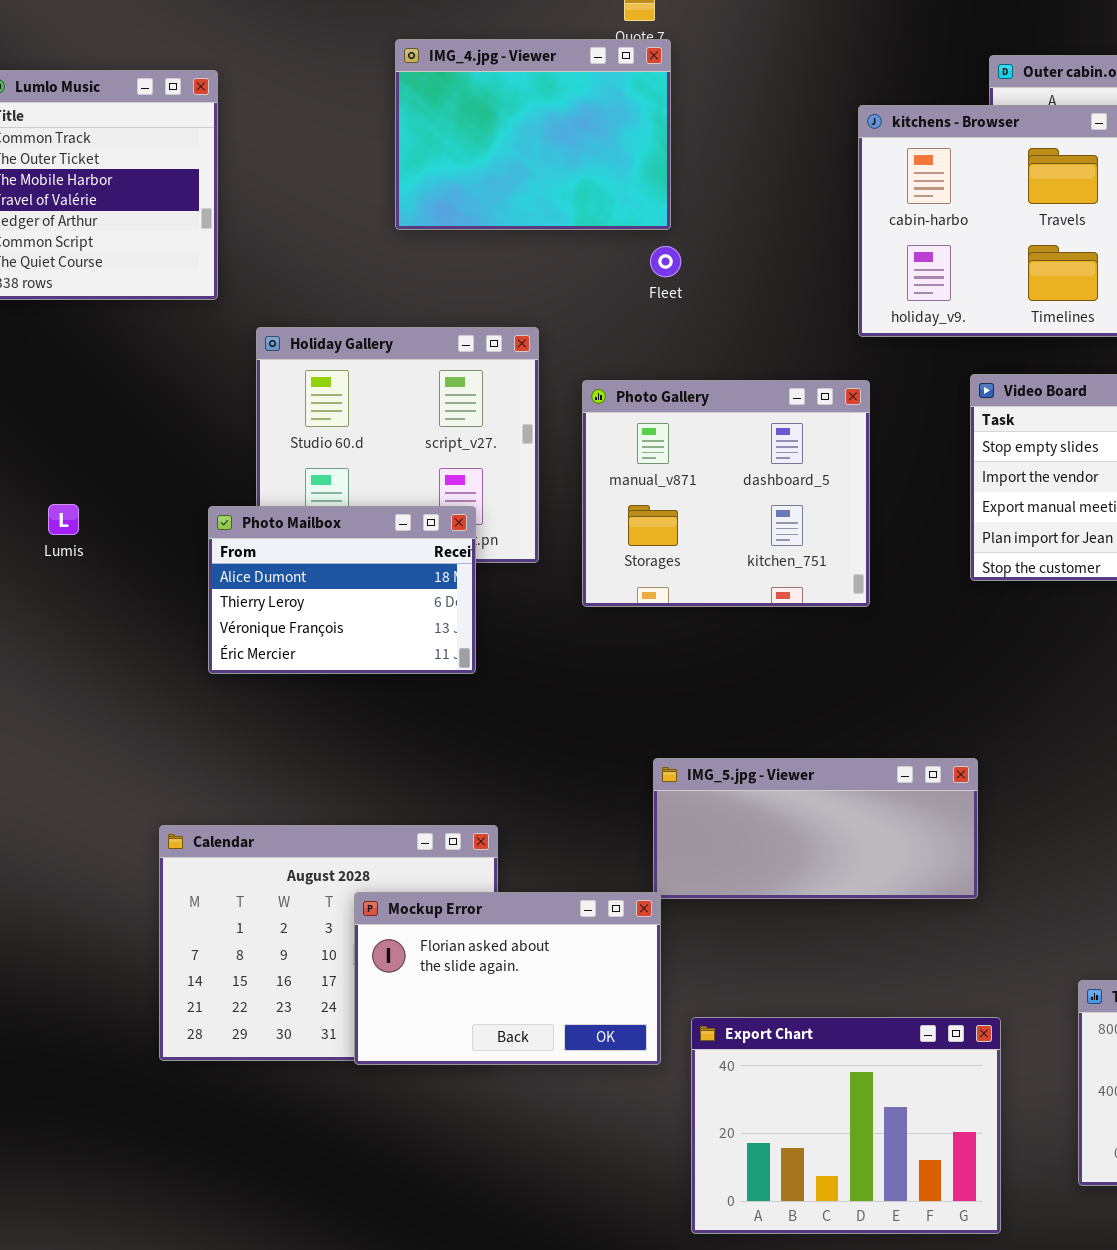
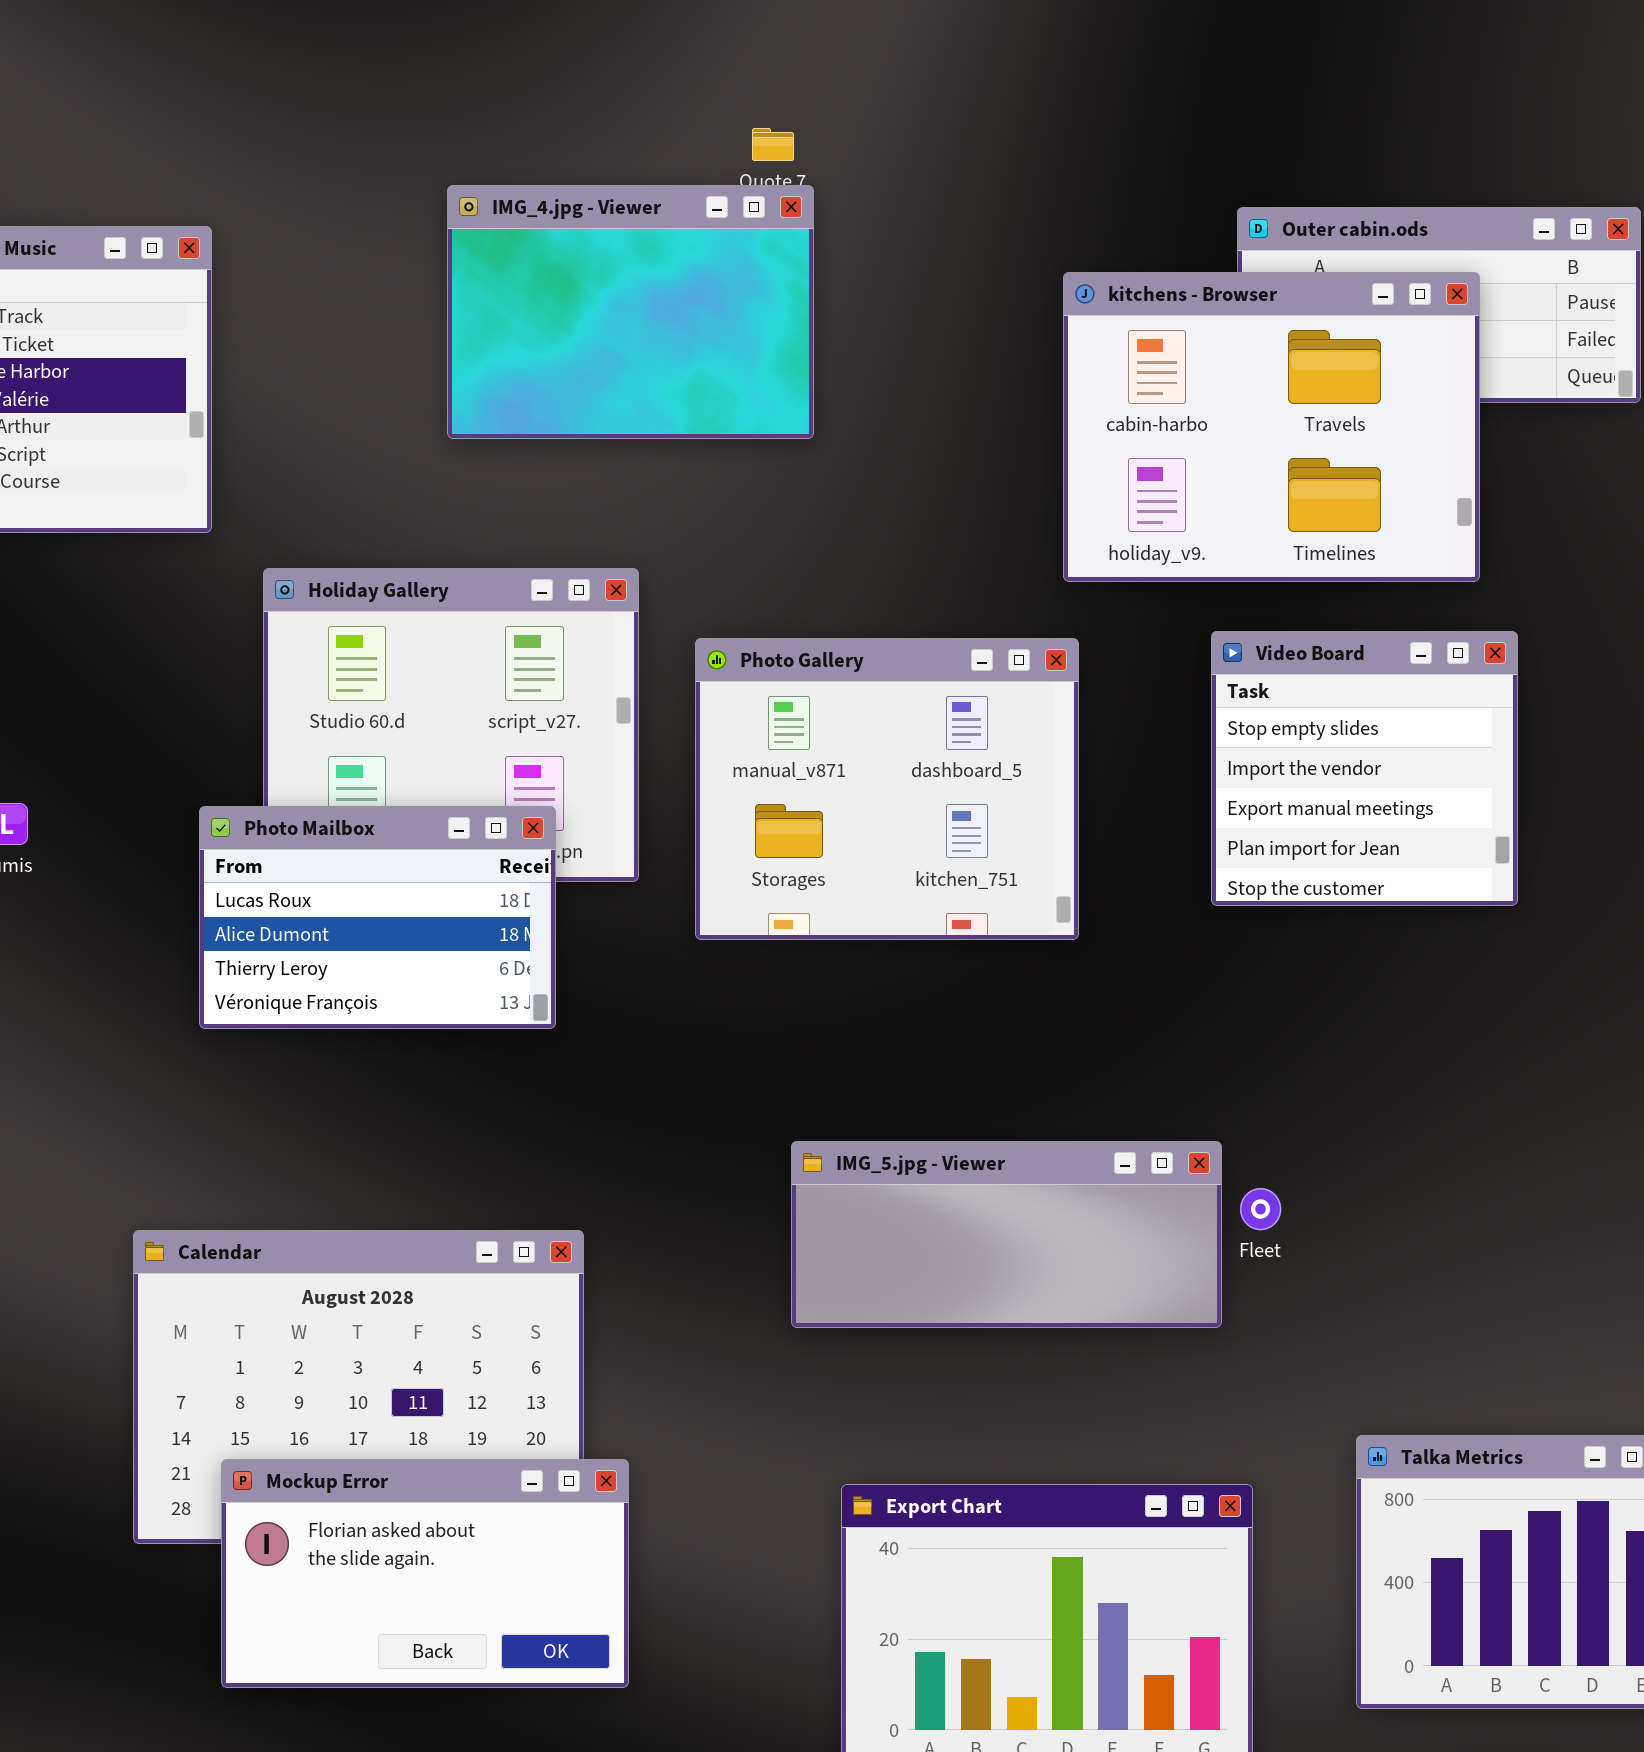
Fleet: [650,246,681,277] -> [1240,1188,1281,1230], moved
Photo Mailbox: [208,506,476,674] -> [199,806,556,1029], scrolled up 1 row
Mockup Error: [354,892,661,1065] -> [221,1459,629,1688], moved

